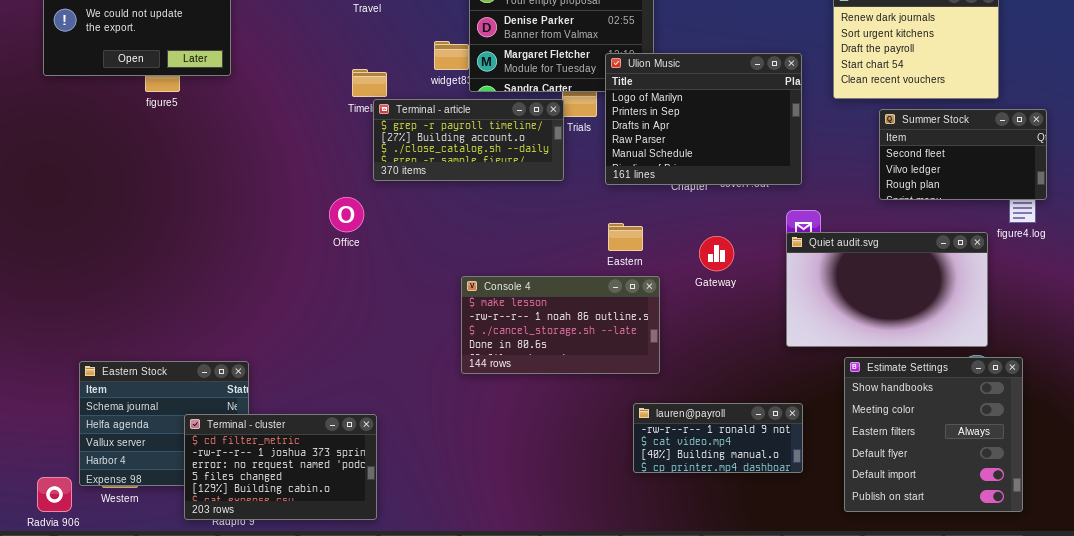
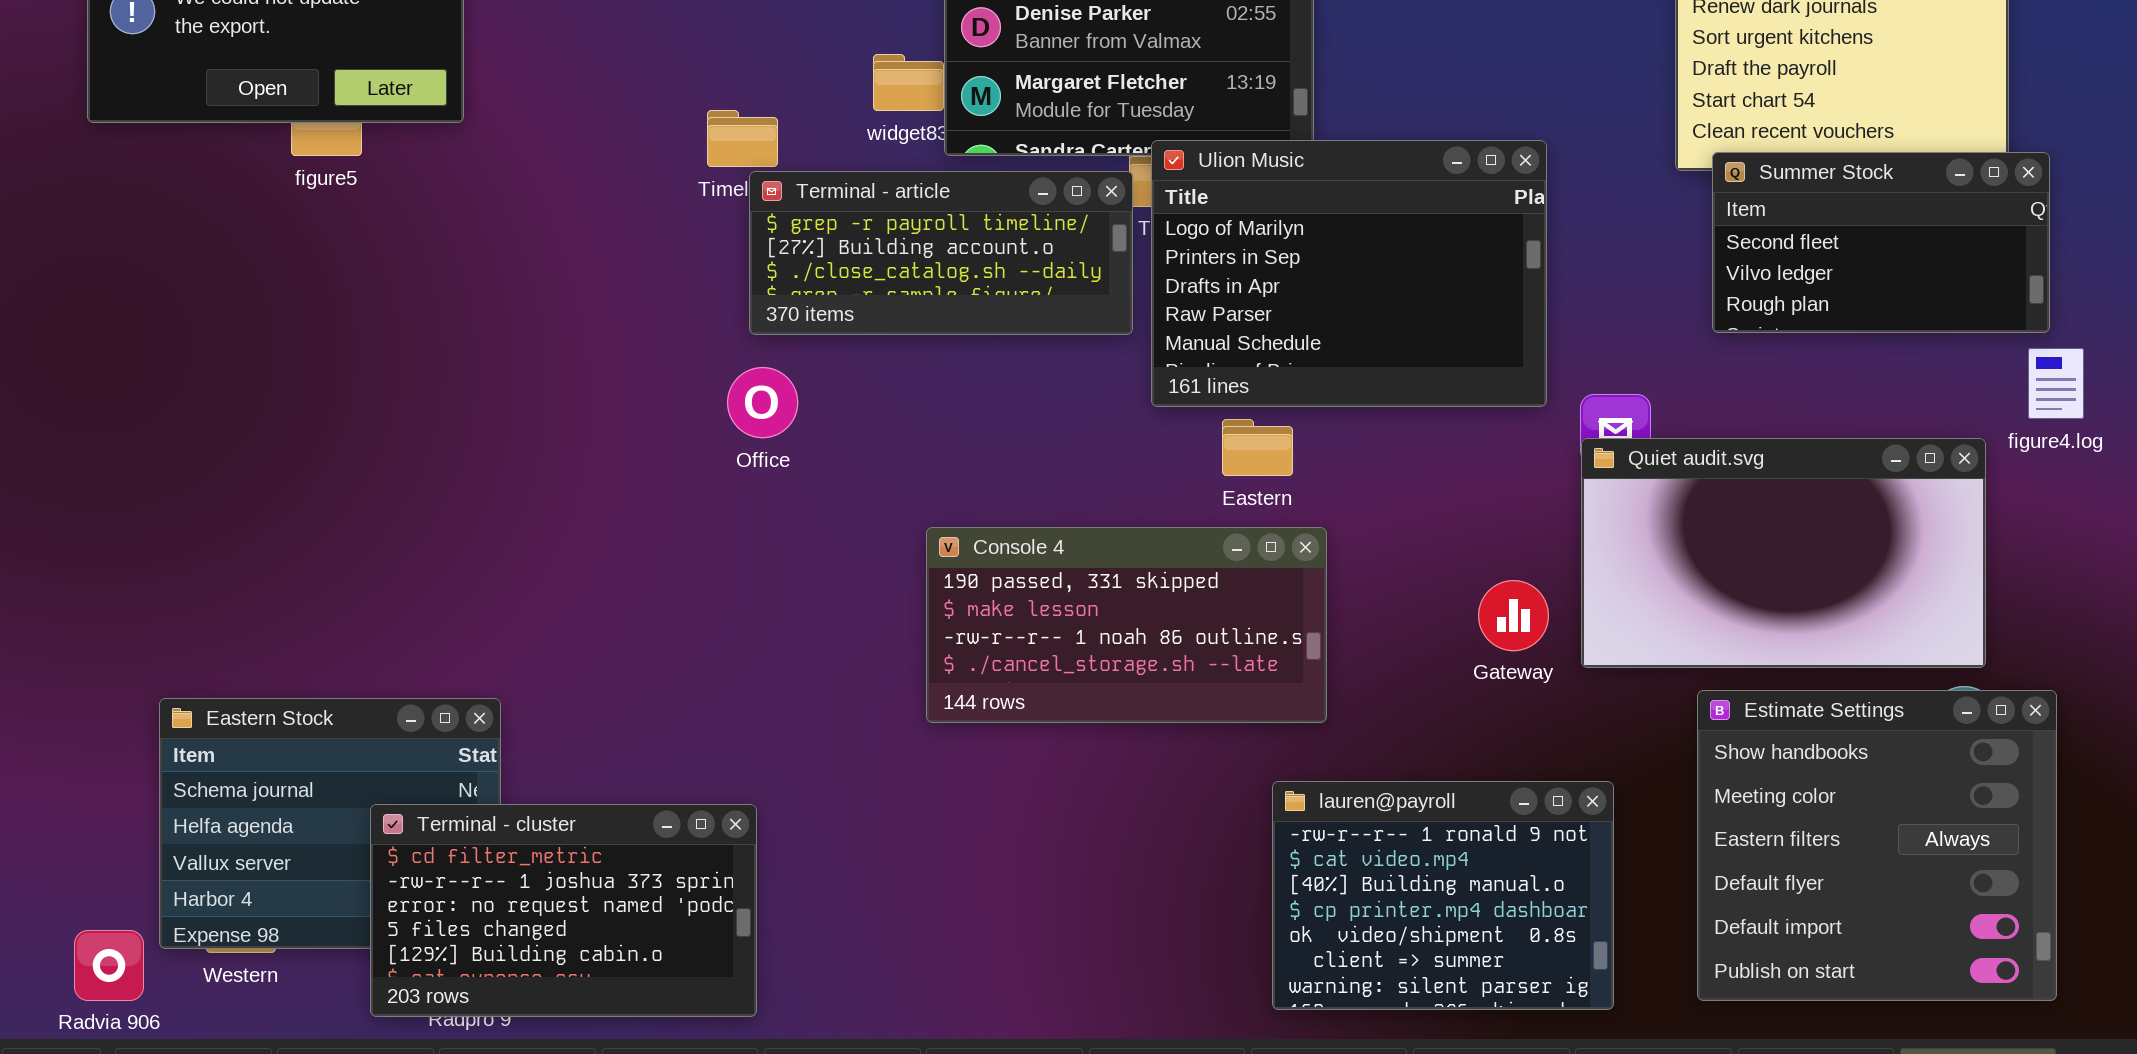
Ulion Music: [605,53,802,185] -> [1151,140,1547,407], moved
Summer Stock: [879,109,1047,200] -> [1712,152,2050,333], moved
Office: [329,197,364,232] -> [727,367,798,438], moved
Gateway: [699,236,734,271] -> [1478,580,1549,651], moved
Console 4: [461,276,660,374] -> [926,527,1327,723], scrolled up 1 row
lauren@payroll: [633,403,803,473] -> [1272,781,1614,1010], resized

